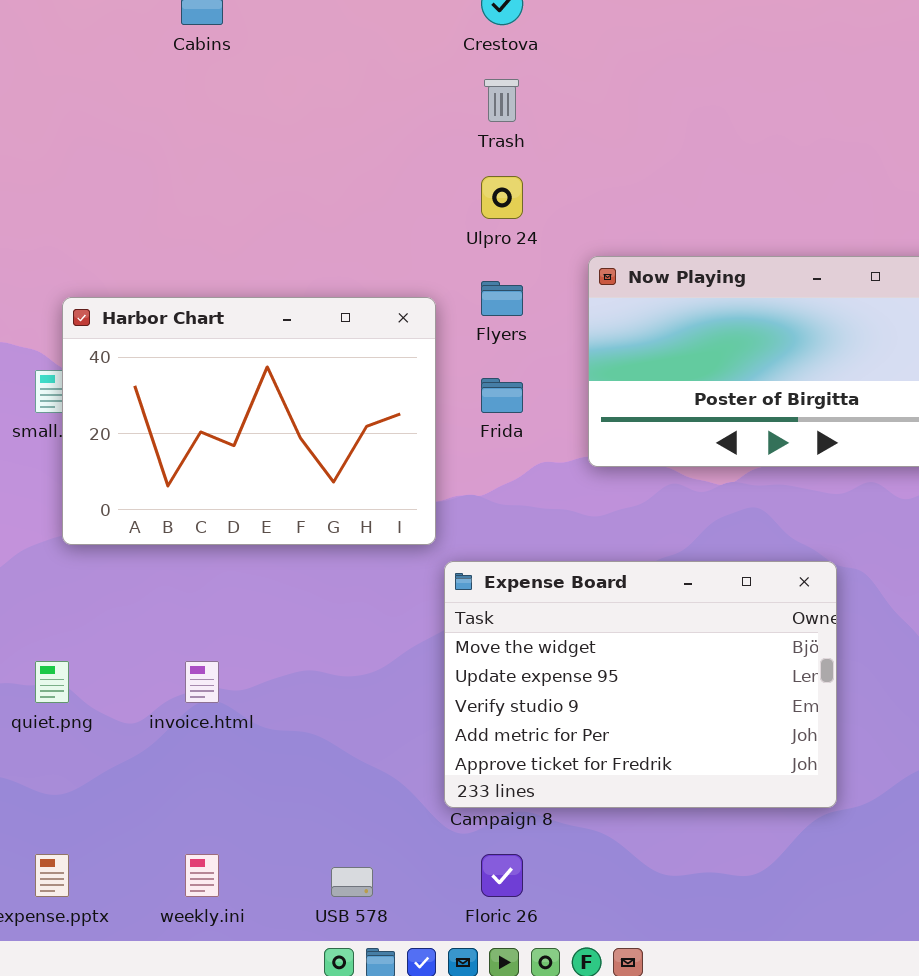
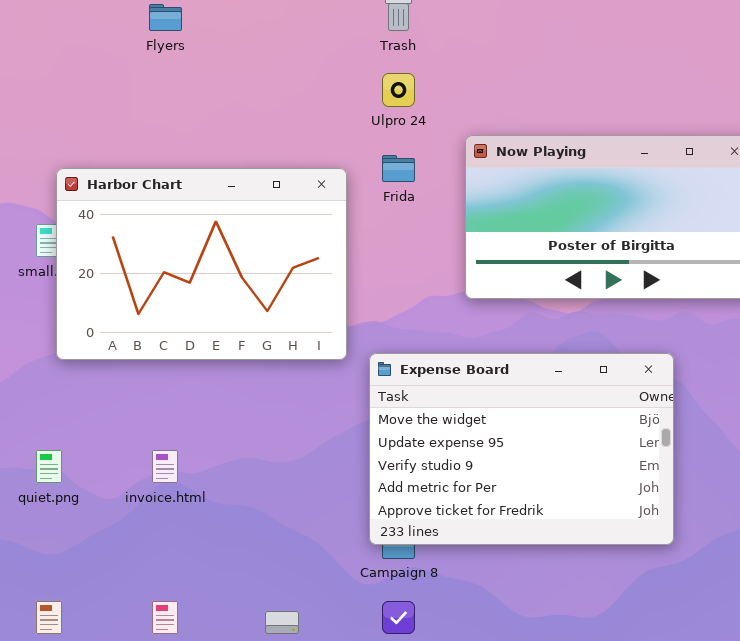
Flyers: [481,281,523,316] -> [149,4,182,31], moved
Frida: [481,378,523,413] -> [382,155,415,182], moved
Expense Board: [444,561,837,808] -> [369,353,674,545], moved

